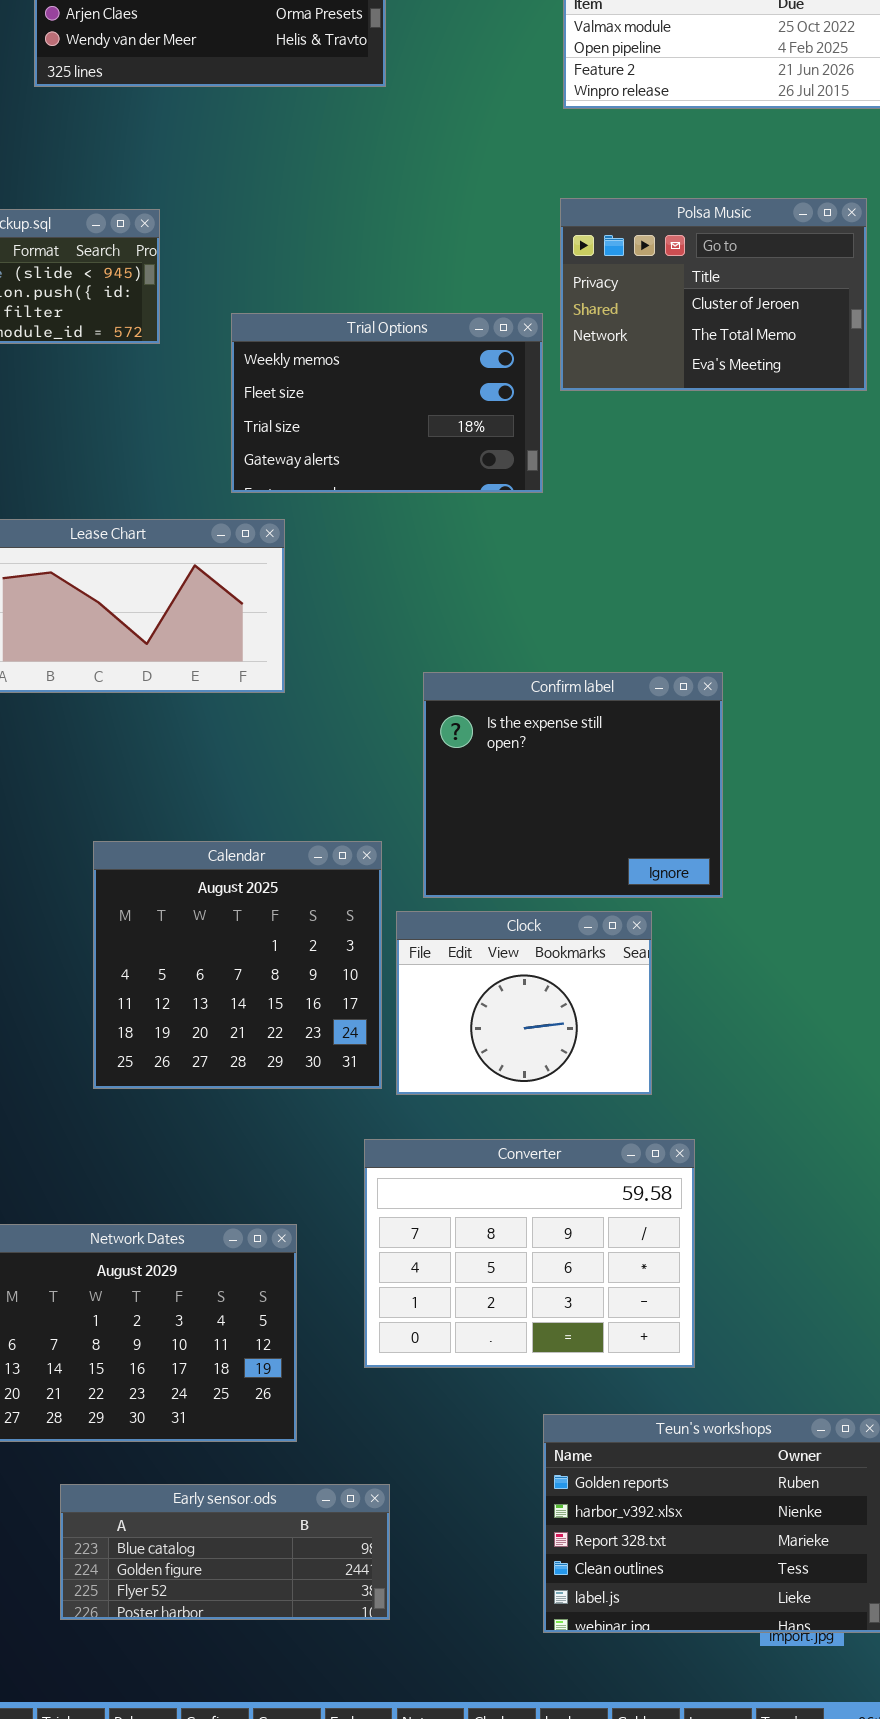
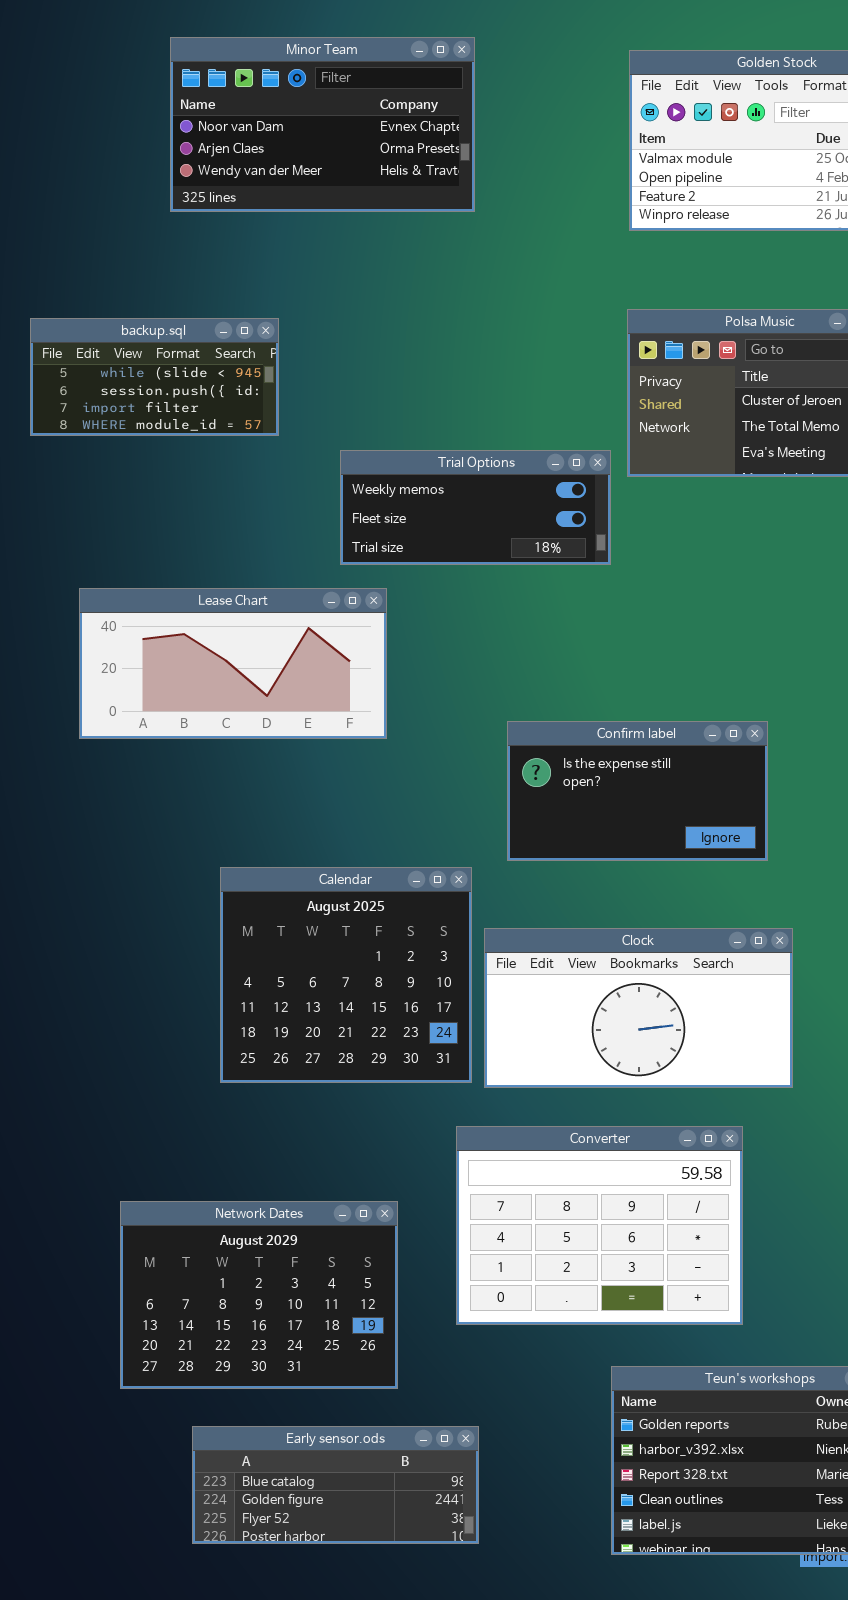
Trial Options: [231,313,543,493] -> [340,450,611,565], resized
Confirm label: [423,672,723,898] -> [507,721,768,861], resized
Clock: [396,911,652,1095] -> [484,928,793,1088], resized

